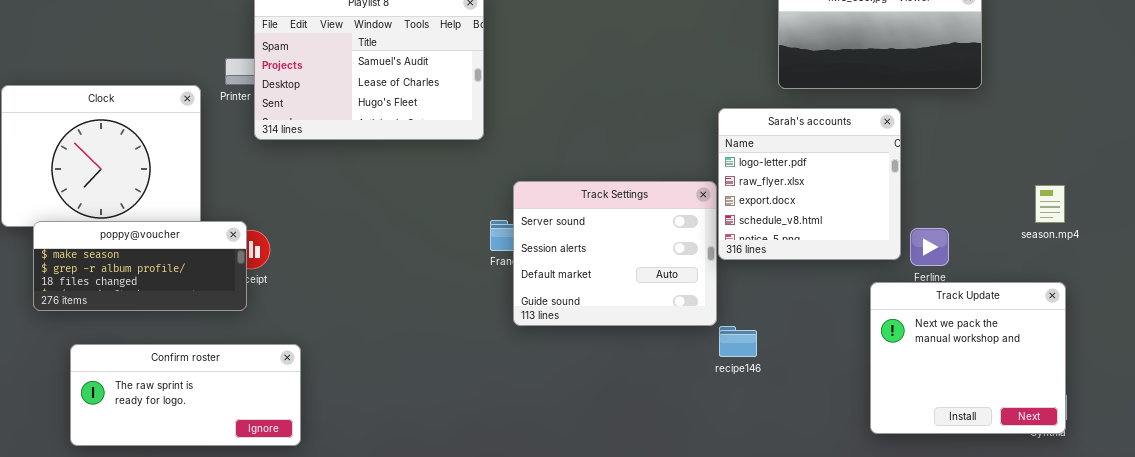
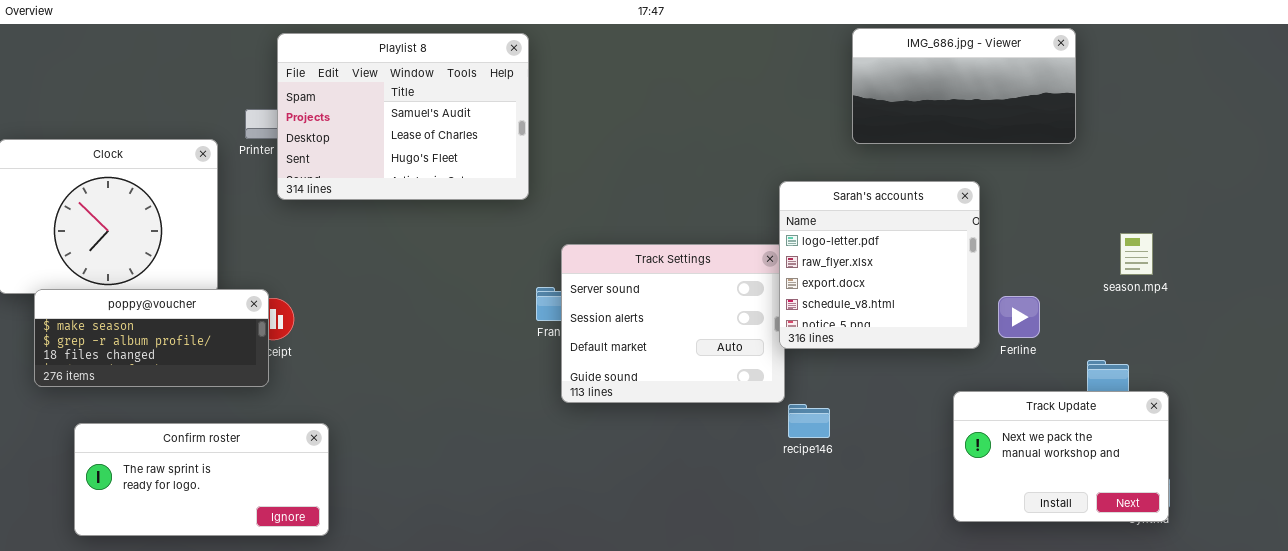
Sarah's accounts: [718,108,901,260] -> [779,181,980,349], moved
season.mp4: [1035,185,1065,223] -> [1120,233,1153,275], moved
Track Update: [870,282,1066,434] -> [953,391,1169,522], resized

